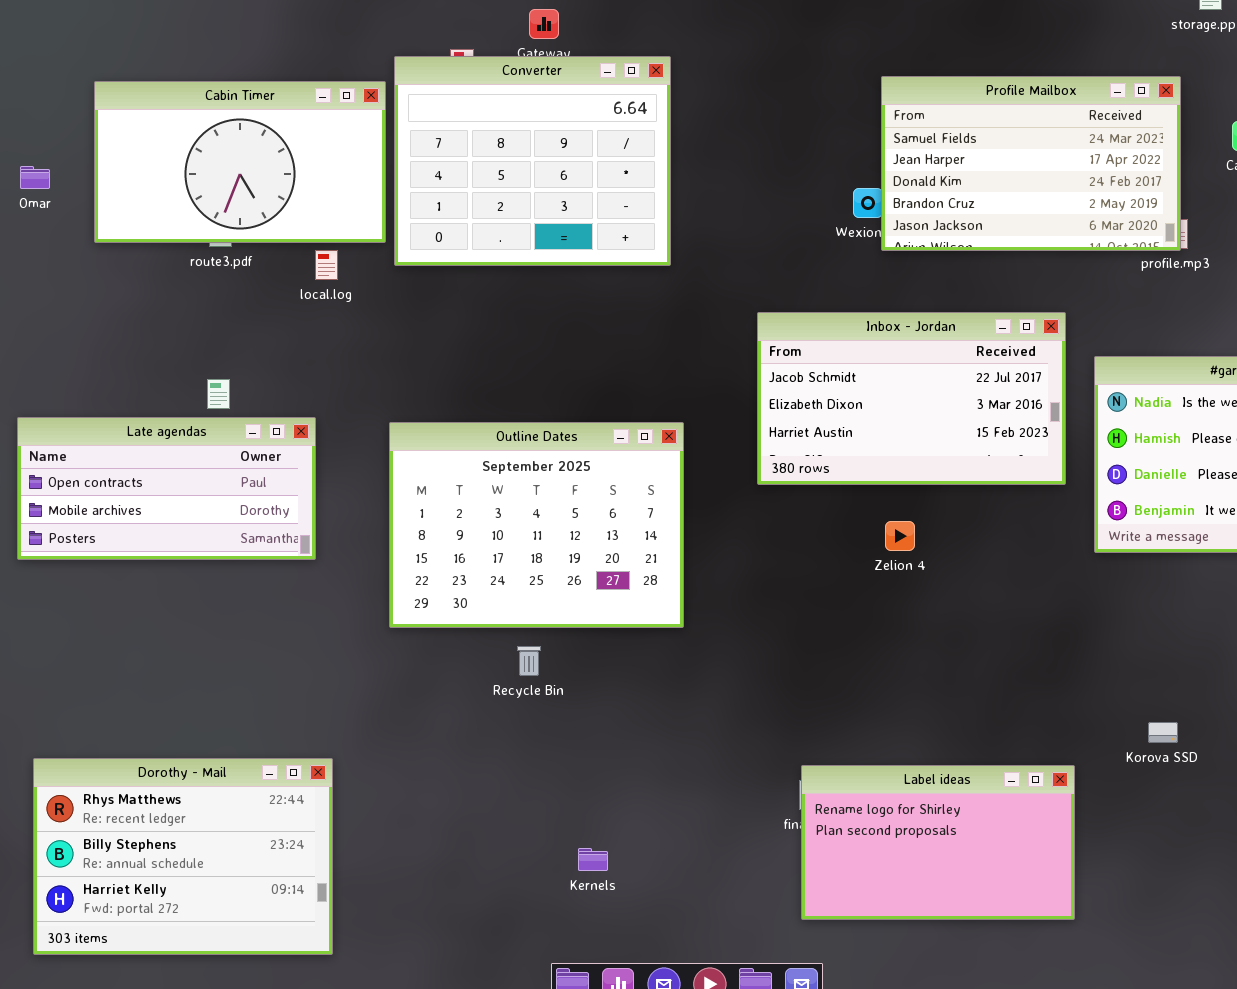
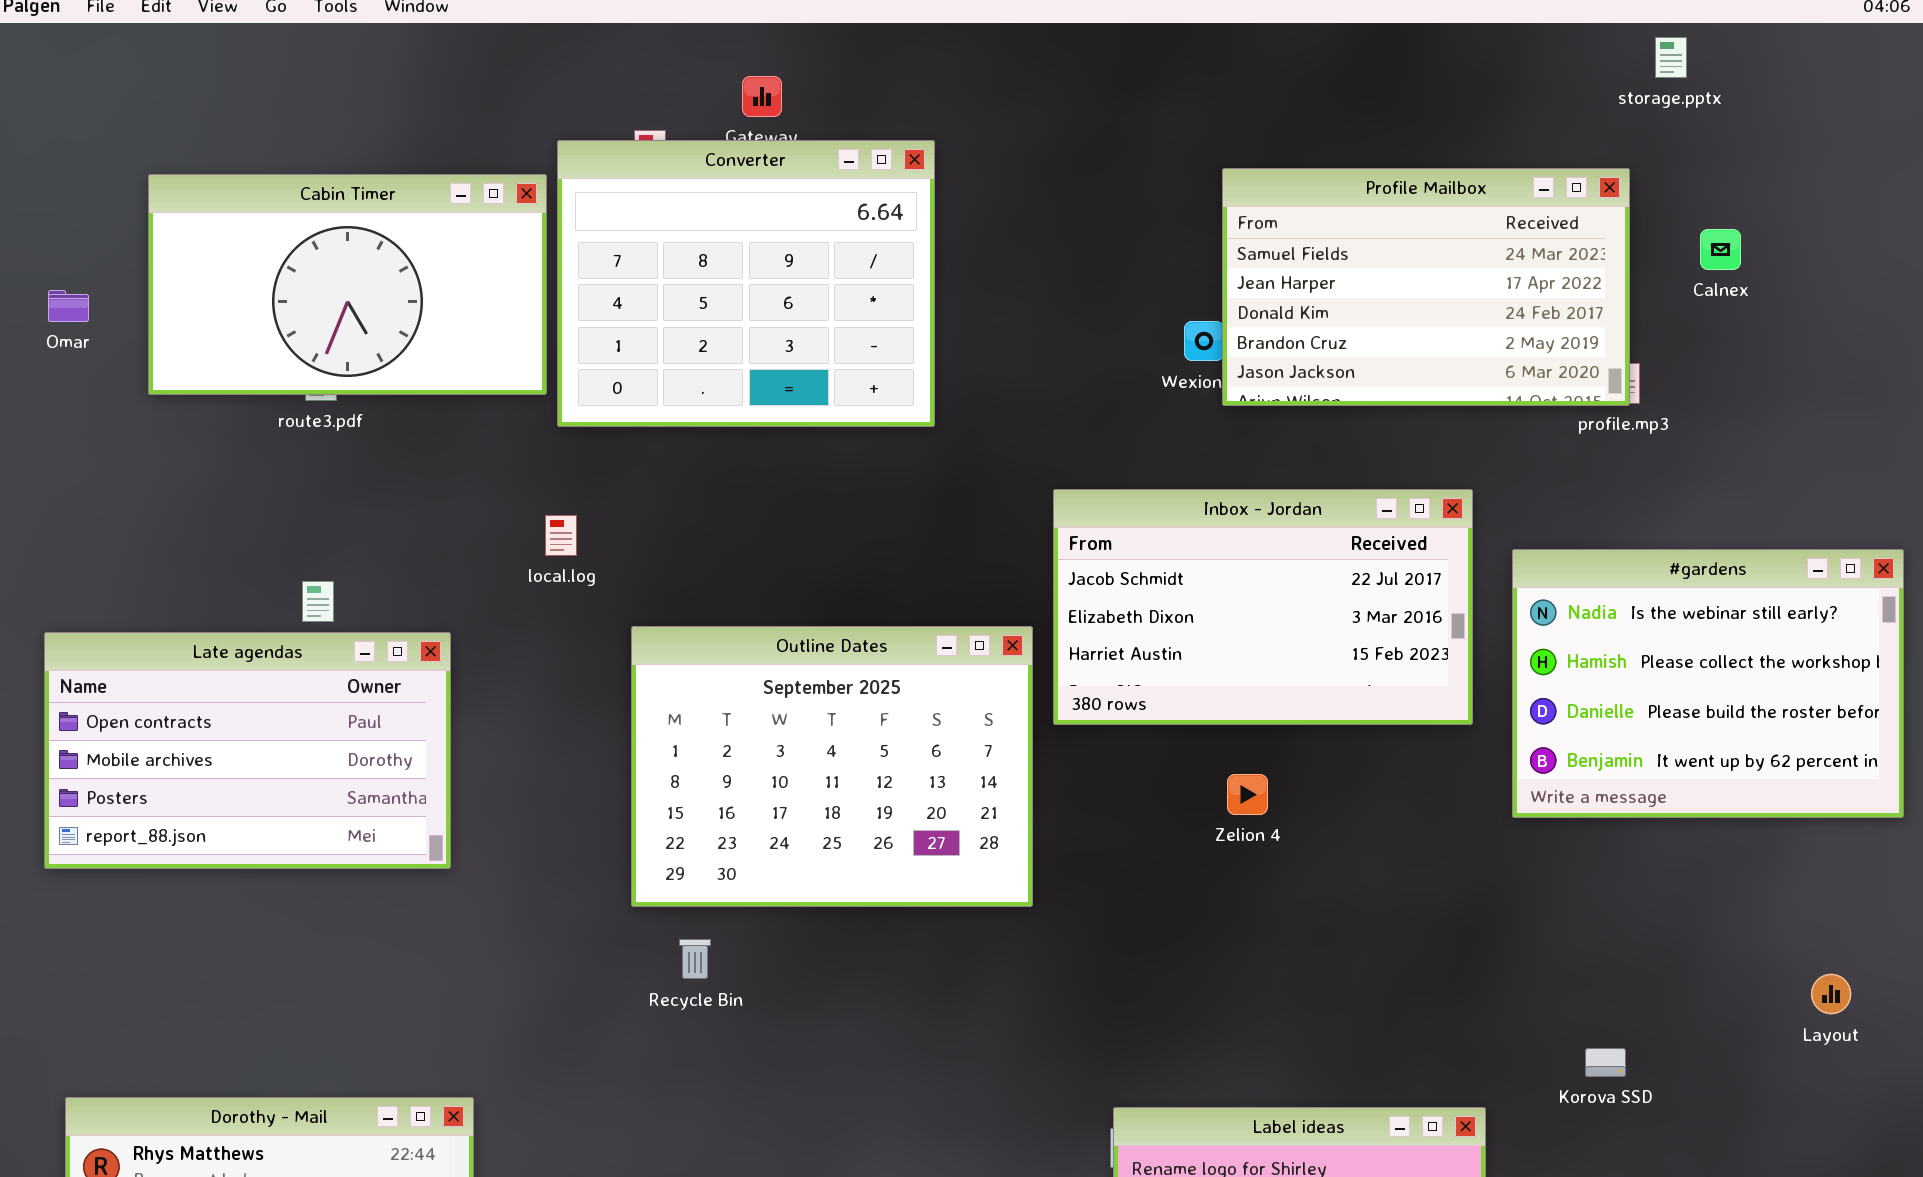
local.log: [315,250,338,280] -> [545,515,577,556], moved
Late agendas: [17,417,316,560] -> [44,632,451,869], resized
Outline Dates: [389,422,684,628] -> [631,626,1033,907], moved
Recycle Bin: [517,646,541,676] -> [679,939,711,979], moved

